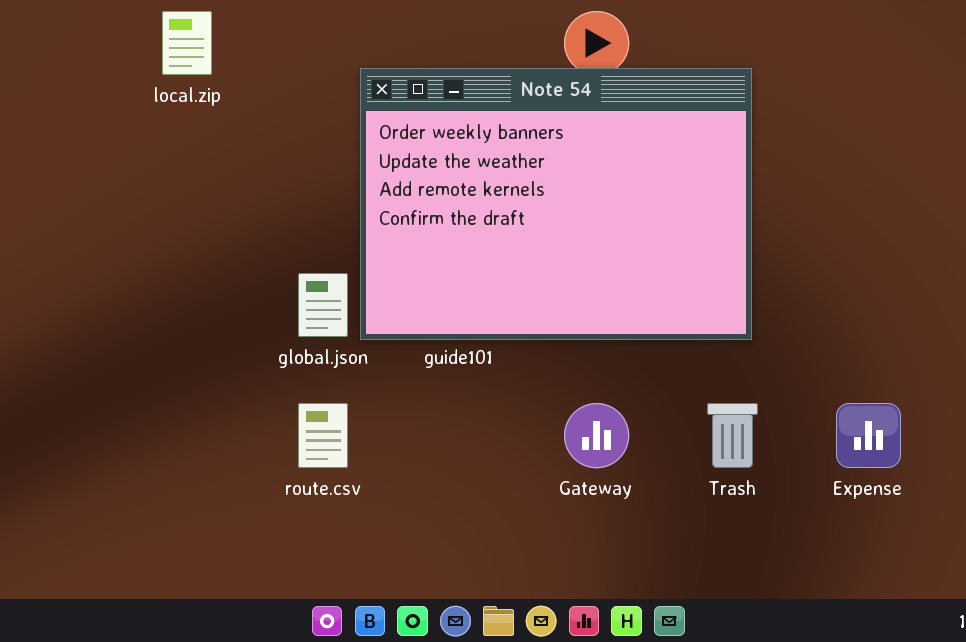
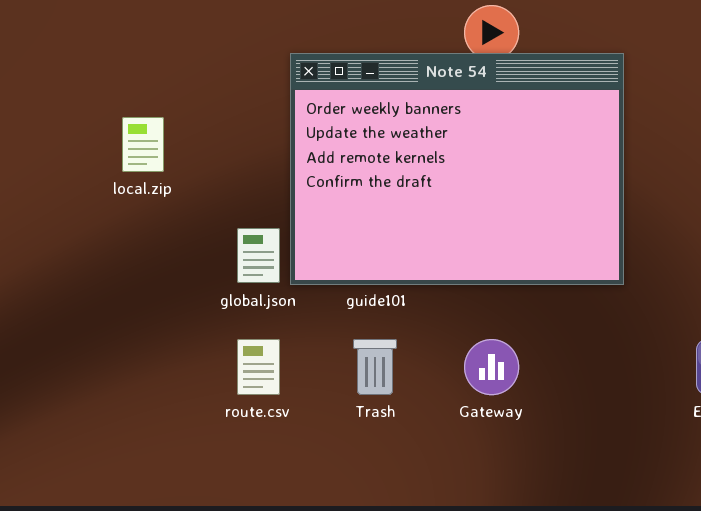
local.zip: [162,11,212,75] -> [122,117,164,172], moved
Trash: [707,403,758,468] -> [353,339,397,395], moved

